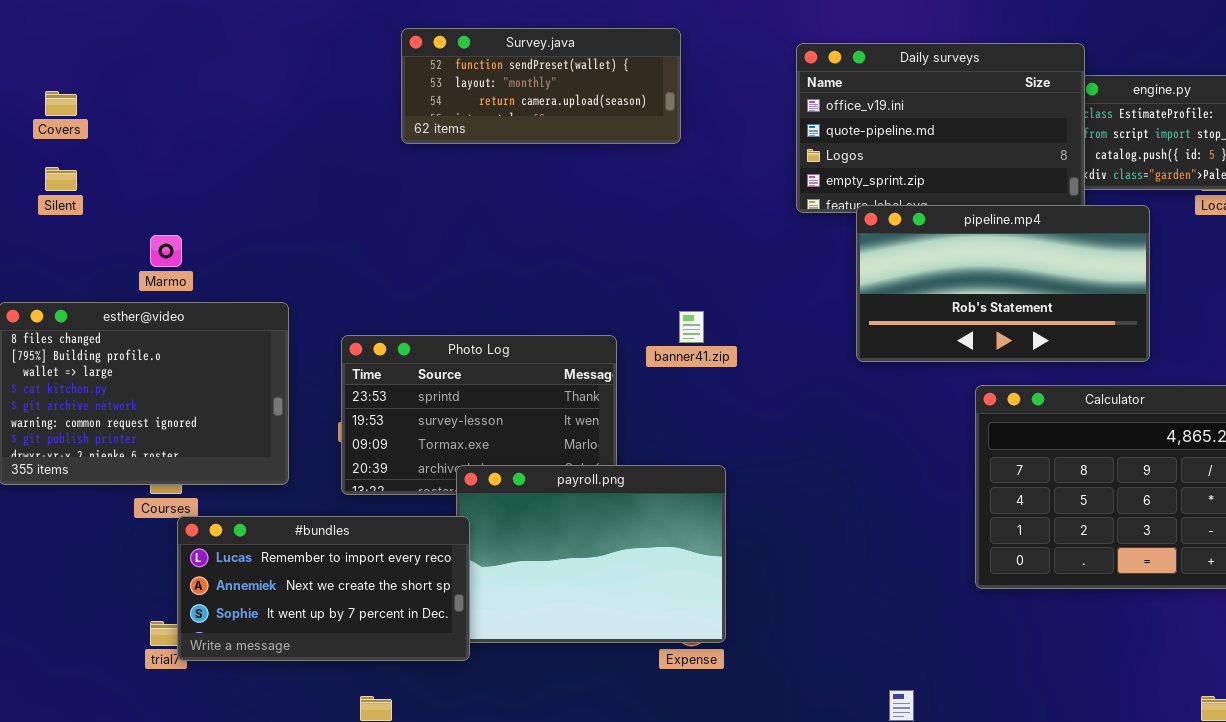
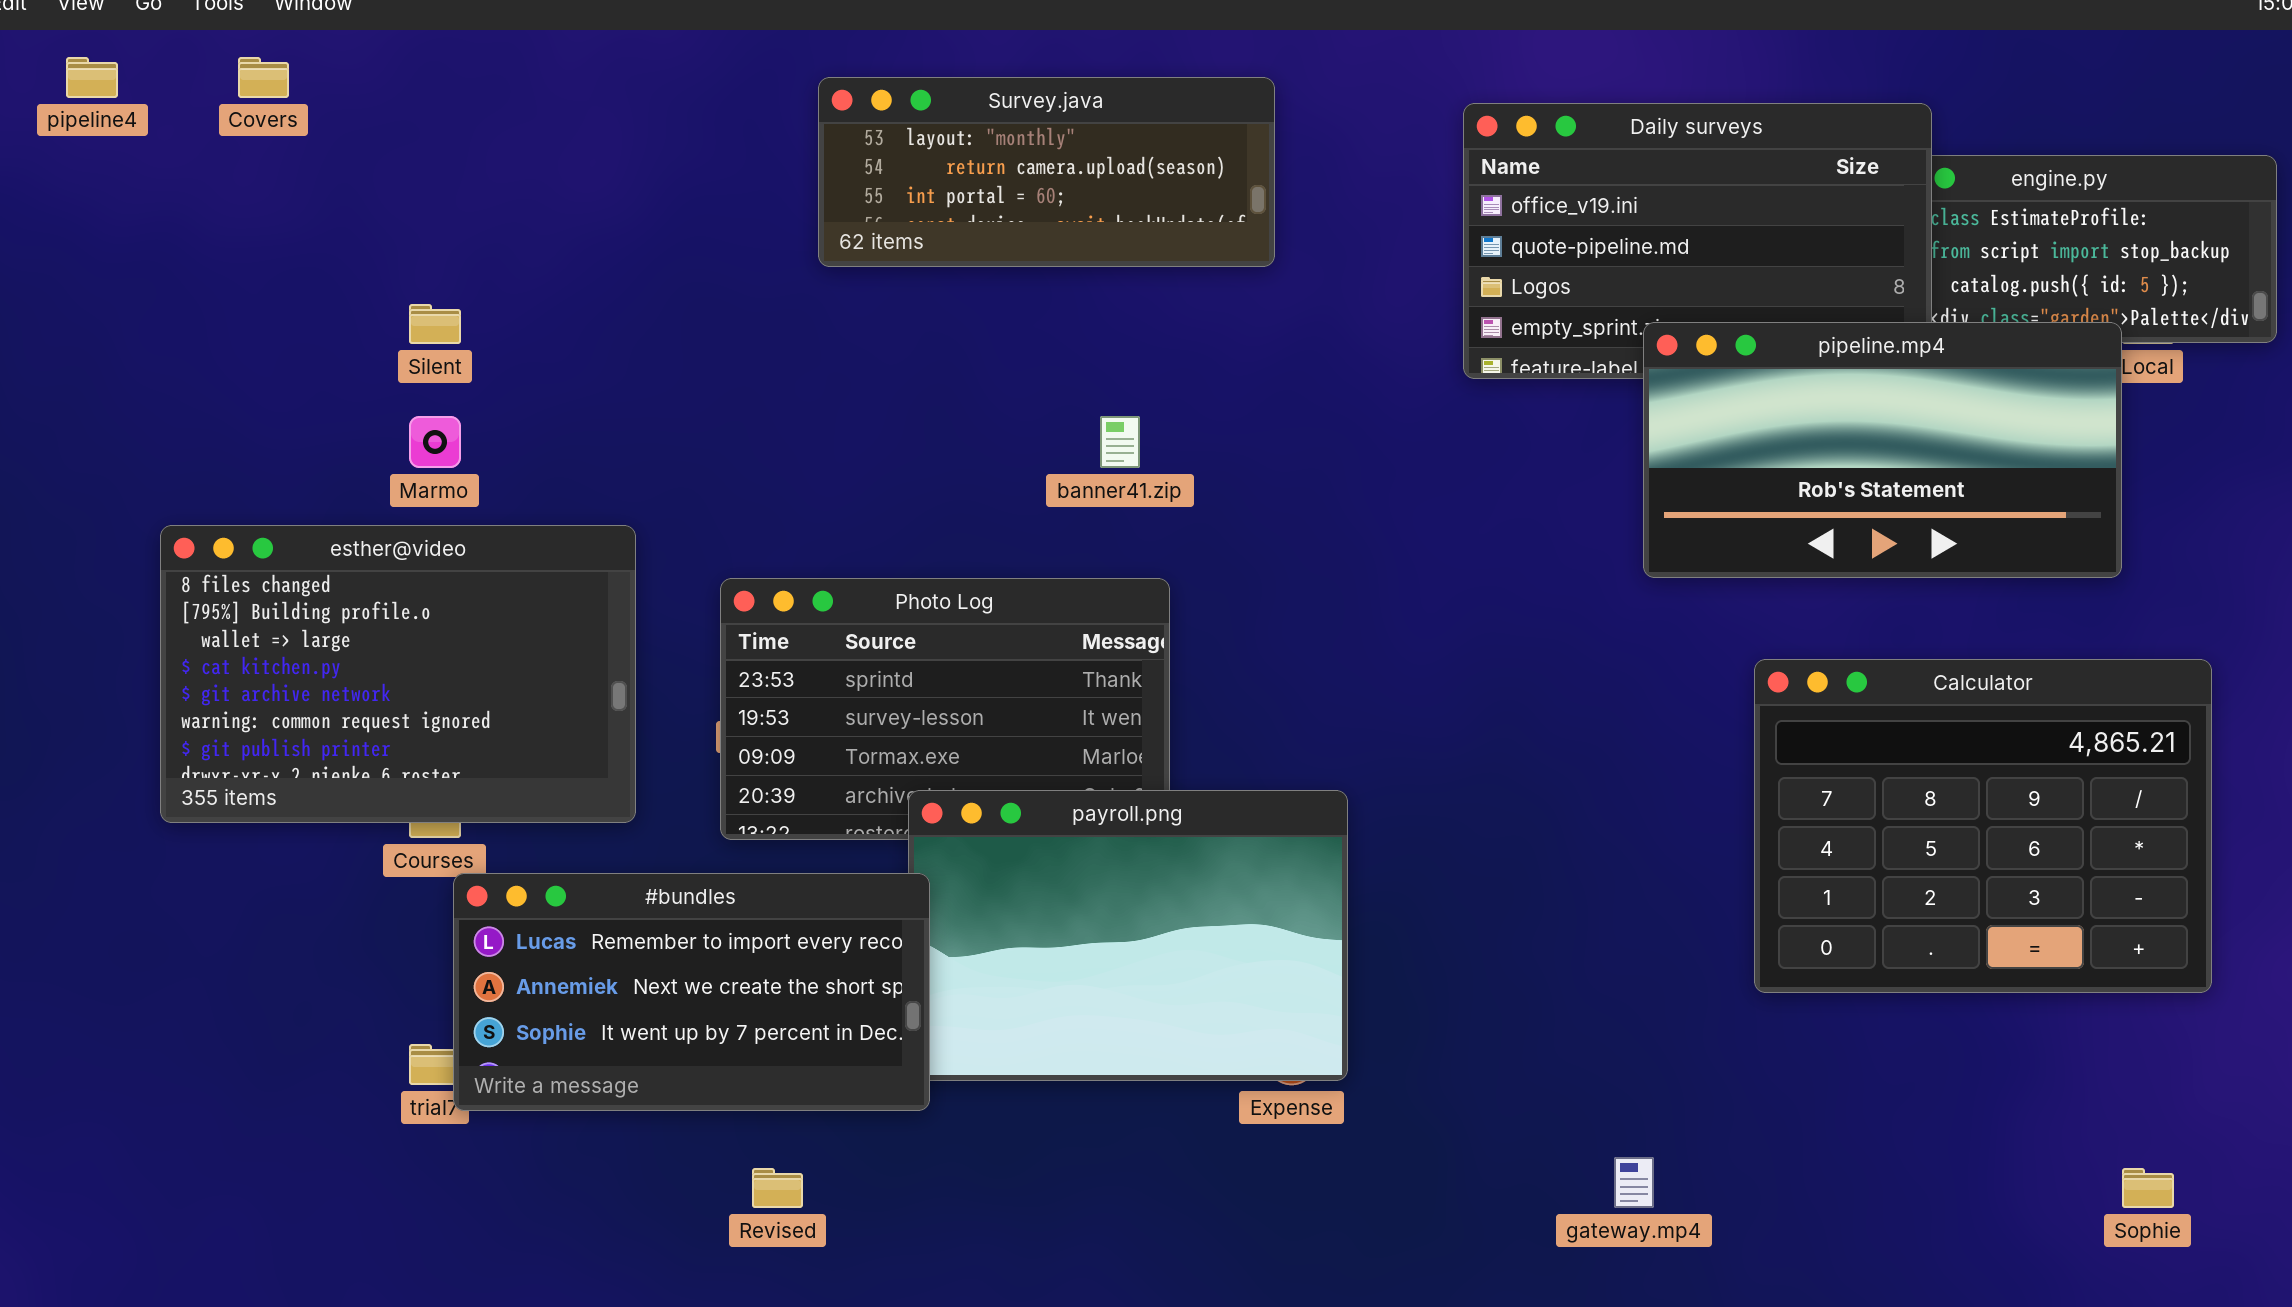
Survey.java: [401,28,681,144] -> [818,77,1275,267], scrolled down 1 row
Covers: [45,91,77,116] -> [238,57,289,98], moved
Silent: [45,167,77,191] -> [409,304,461,344], moved
pipeline.mp4: [856,205,1150,362] -> [1643,322,2122,578], moved
banner41.zip: [679,311,704,343] -> [1100,416,1140,468], moved

